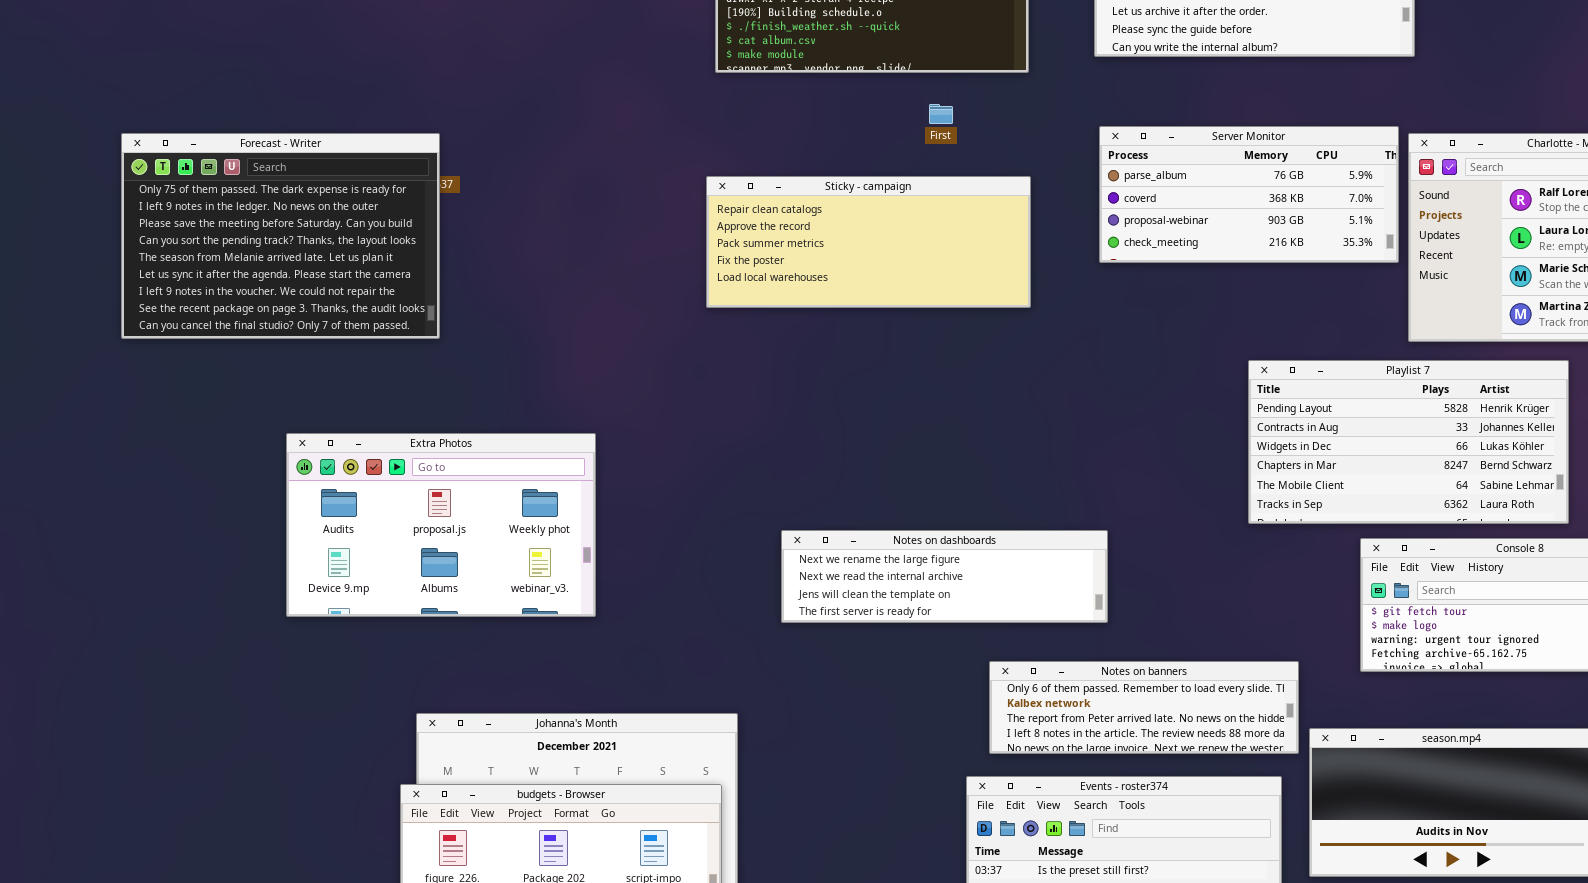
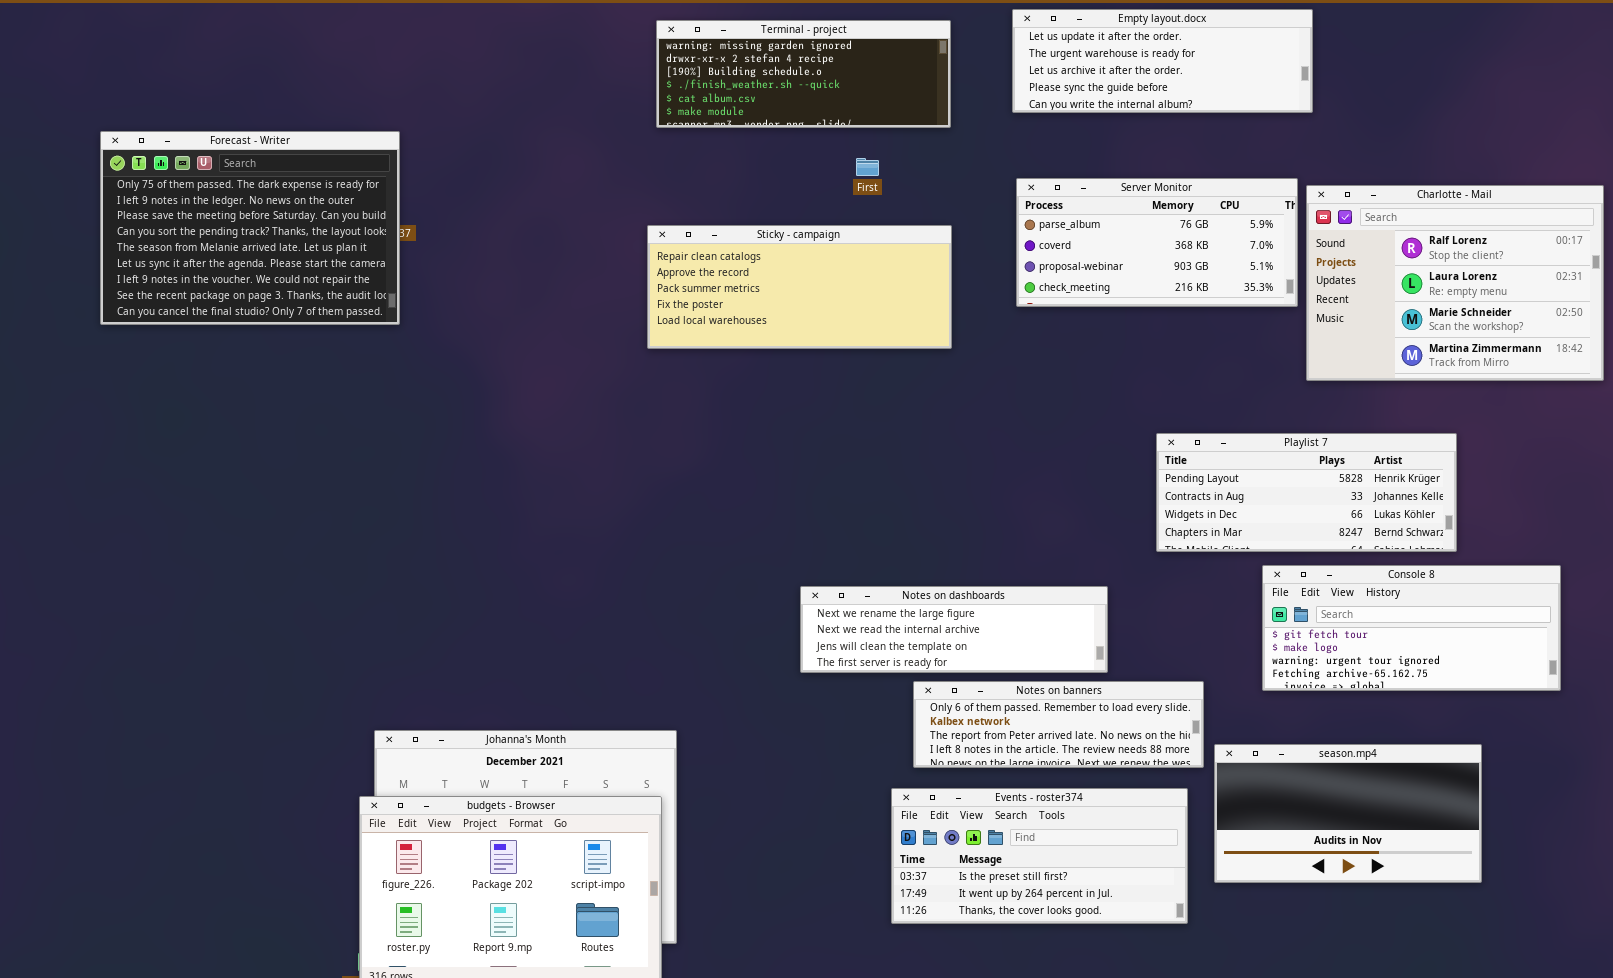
Forecast - Writer: [121,133,440,339] -> [100,131,400,325], moved
Playlist 7: [1248,360,1569,524] -> [1156,433,1457,552], resized
Extra Photos: [286,433,596,617] -> none, closed
Notes on dashboards: [781,530,1108,623] -> [800,586,1108,673], moved

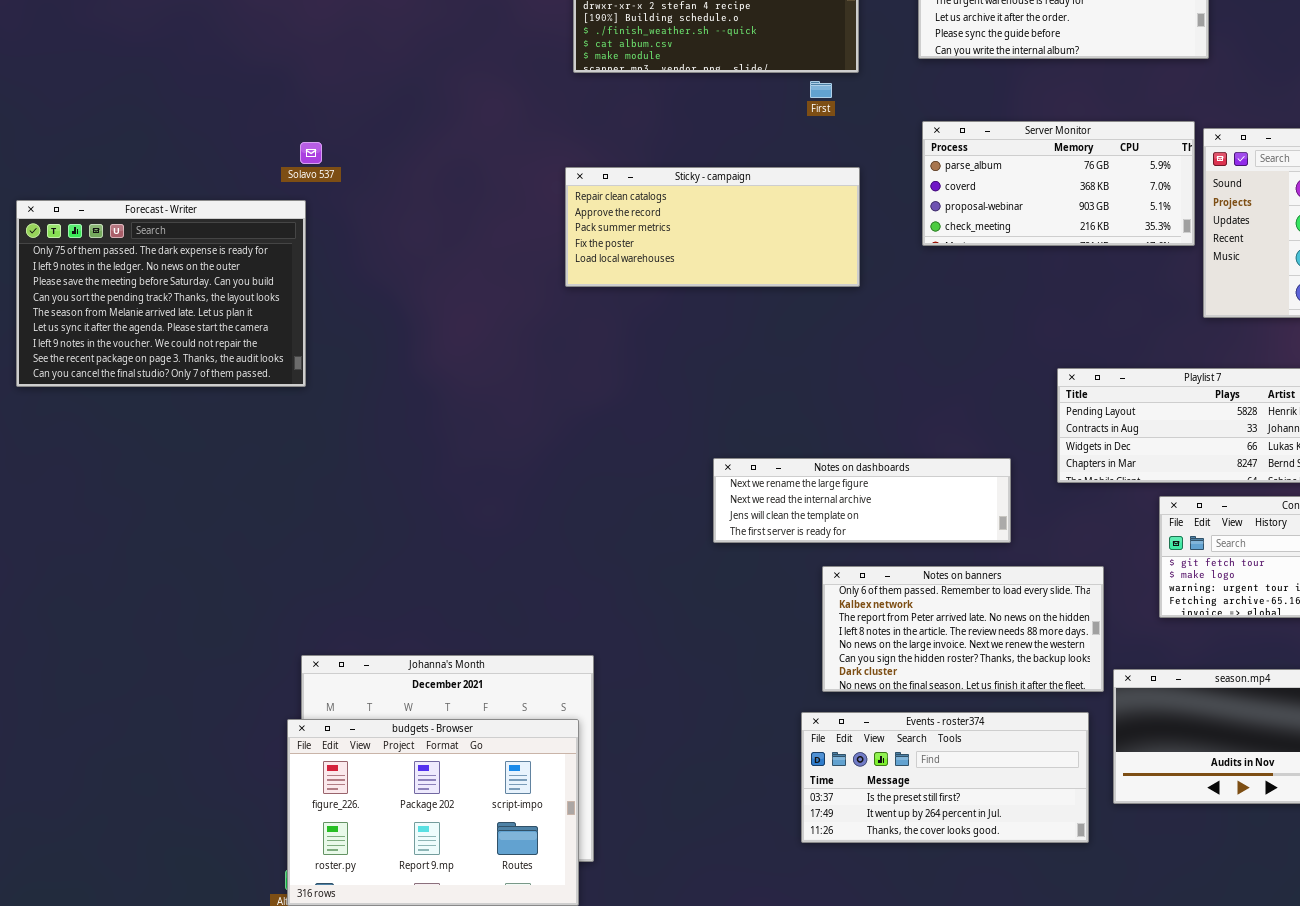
Forecast - Writer: [100,131,400,325] -> [16,200,306,387], moved
First: [856,158,879,176] -> [810,81,832,98], moved
Notes on dashboards: [800,586,1108,673] -> [713,458,1011,543], moved
Notes on banners: [913,681,1204,768] -> [822,566,1104,692], resized

